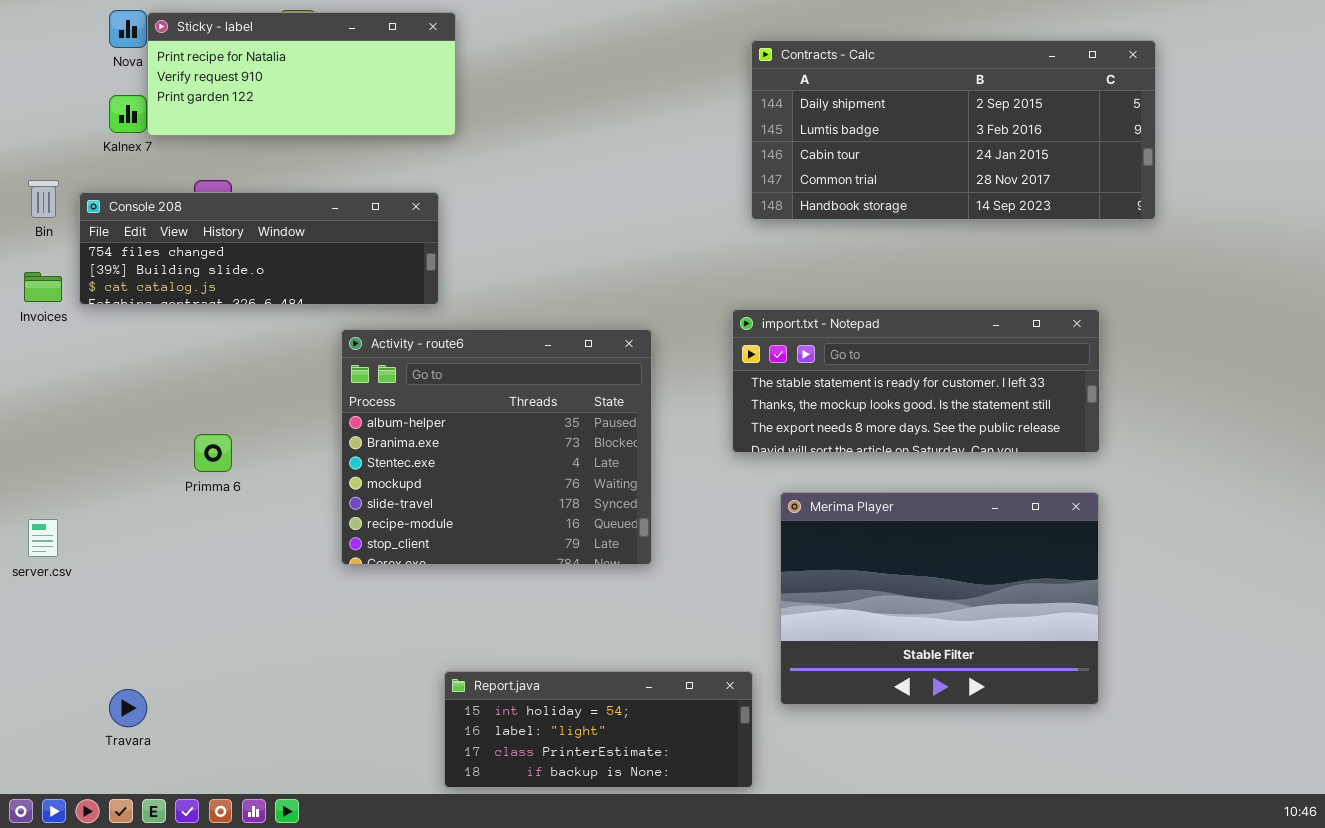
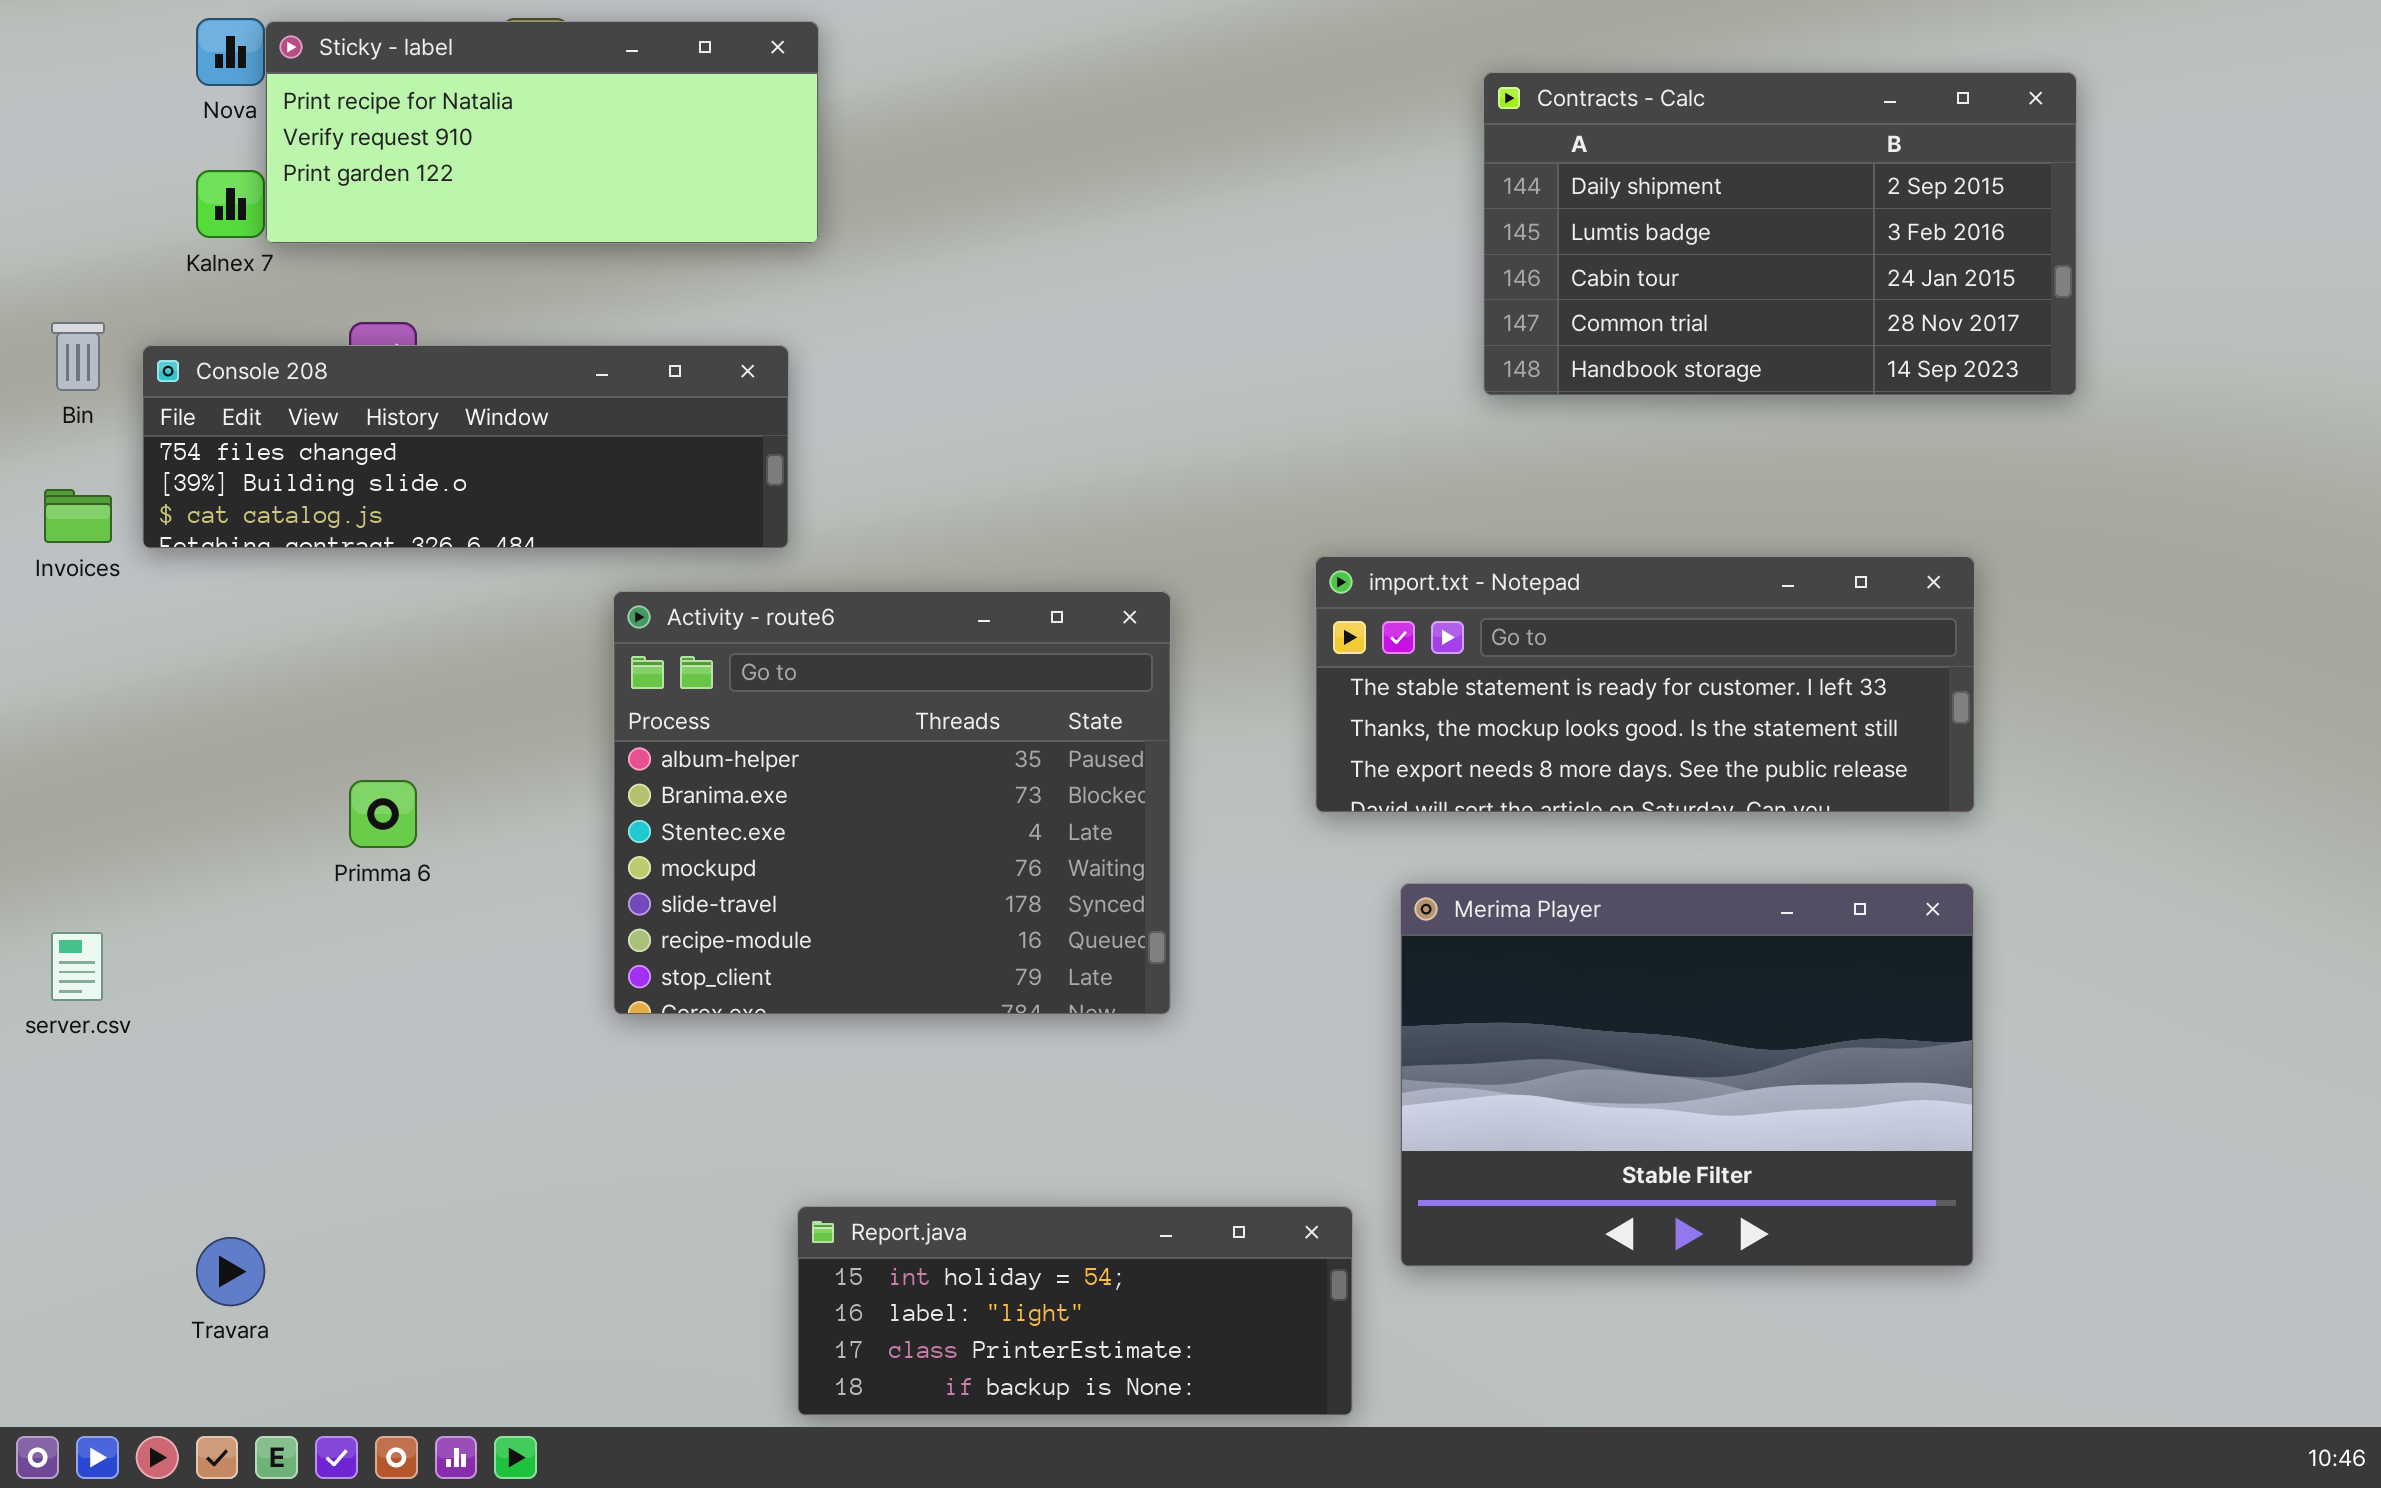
Contracts - Calc: [751,40,1156,220] -> [1483,72,2077,396], resized

